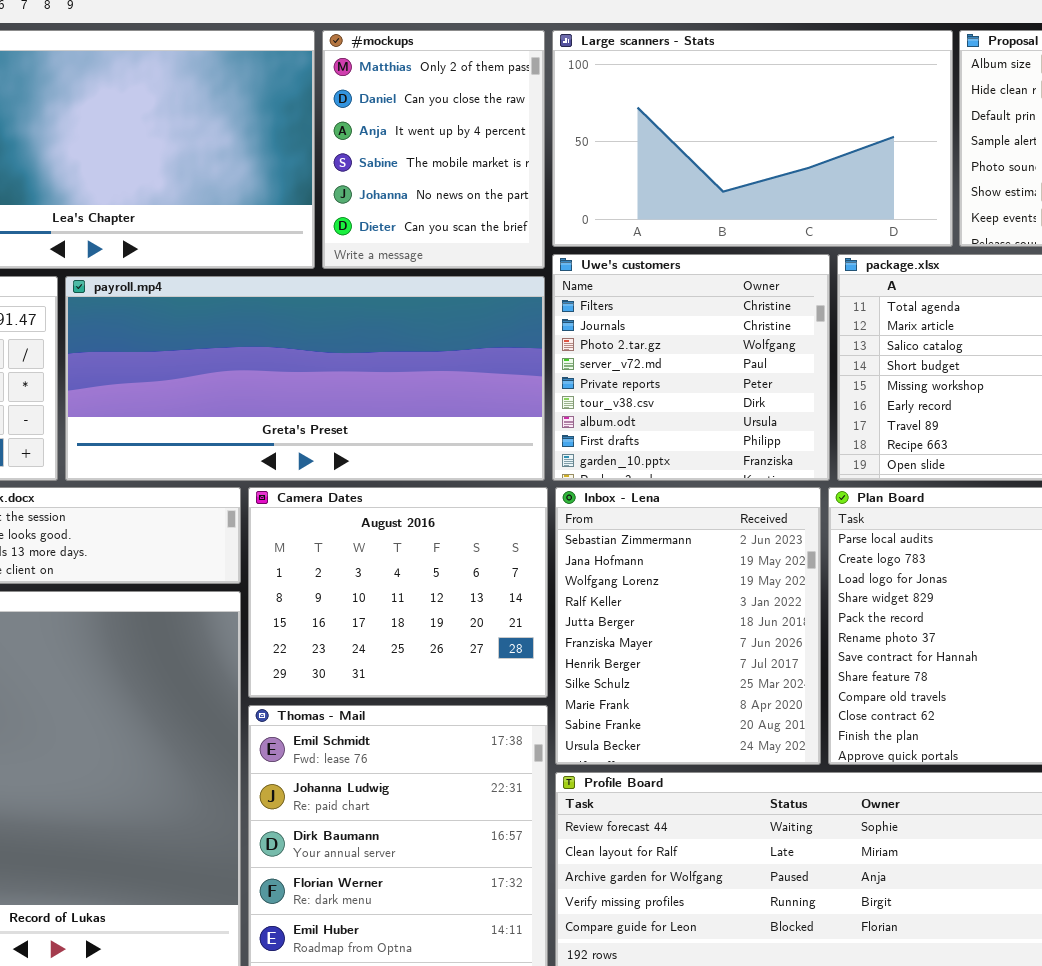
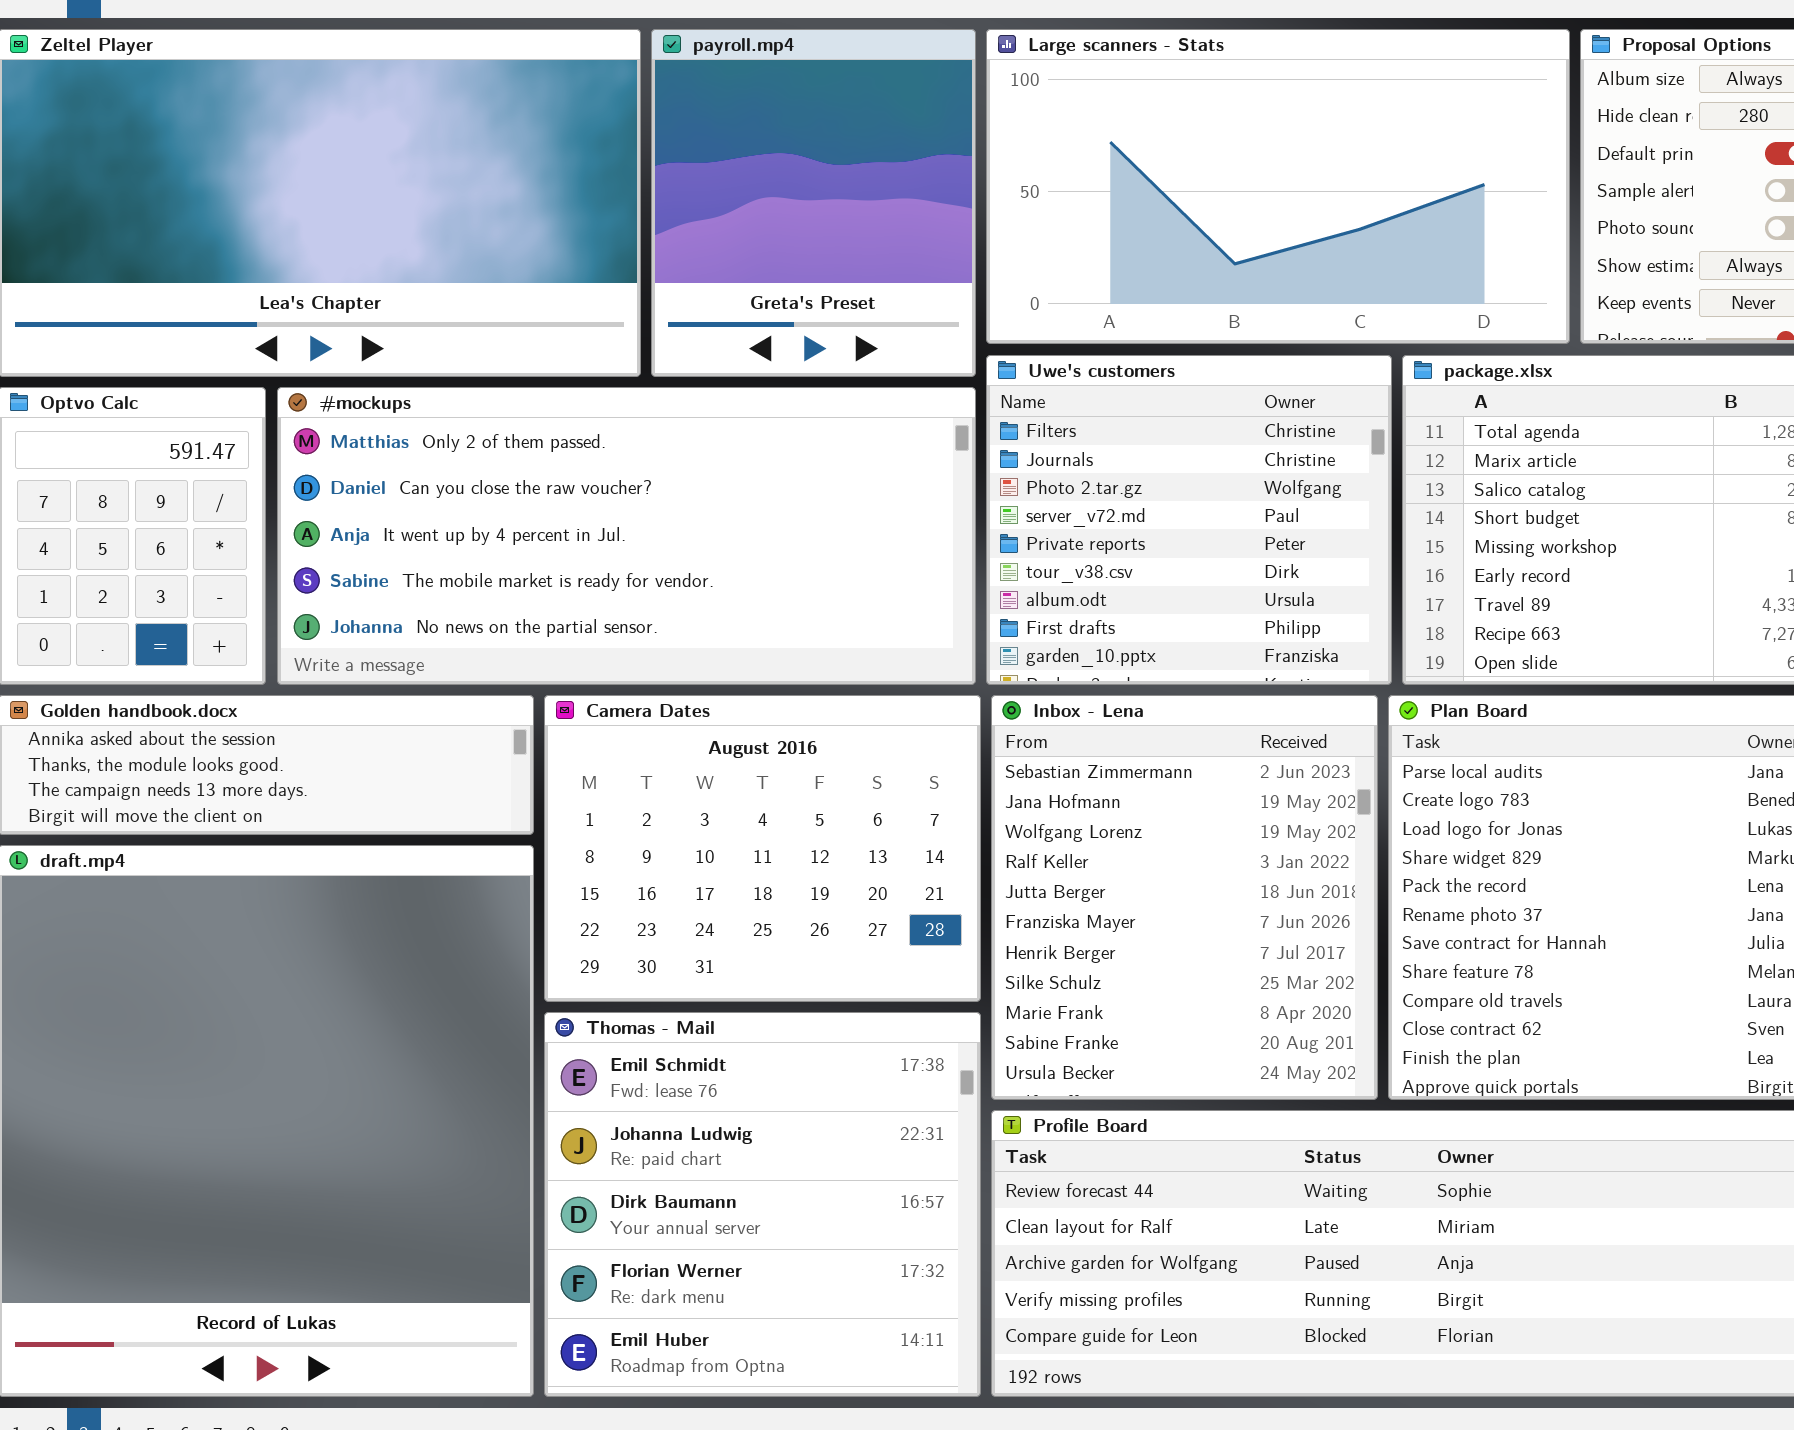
#mockups: [322,30,545,269] -> [277,387,976,685], moved, resized
payroll.mp4: [65,276,545,481] -> [651,29,976,377], moved, resized

